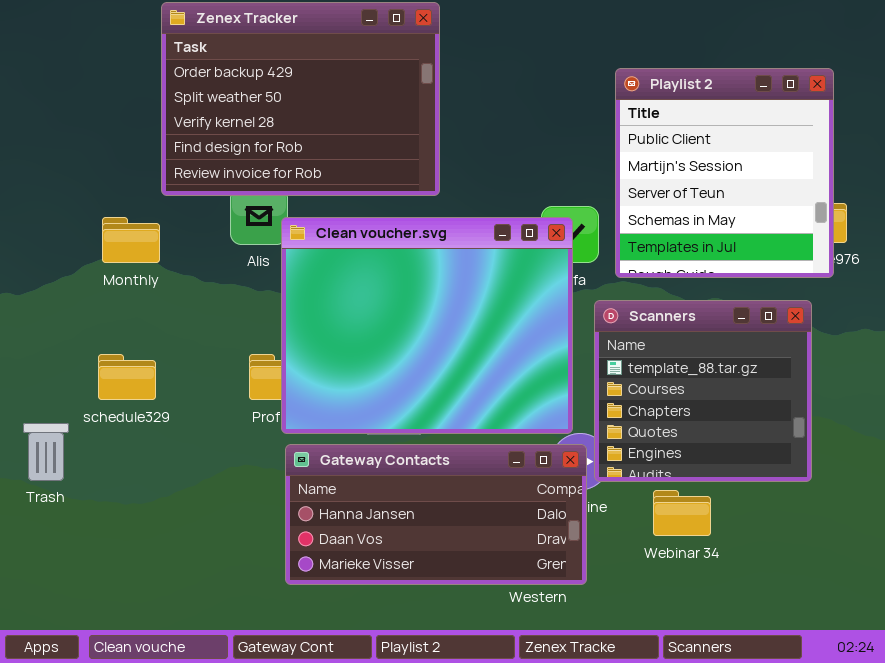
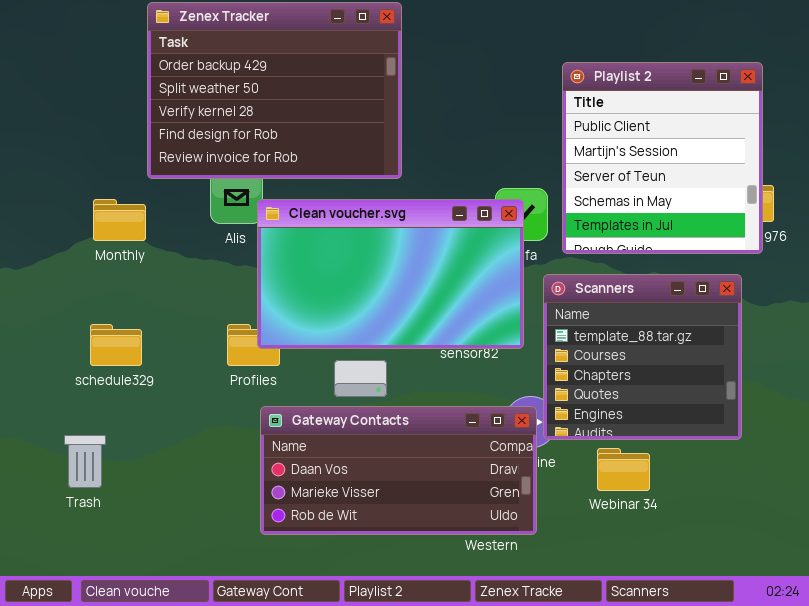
Clean voucher.svg: [281,217,573,434] -> [257,199,524,349], resized
Trash: [23,423,69,481] -> [64,435,106,488], moved
Gateway Contacts: [285,444,587,585] -> [260,406,537,535], scrolled down 1 row

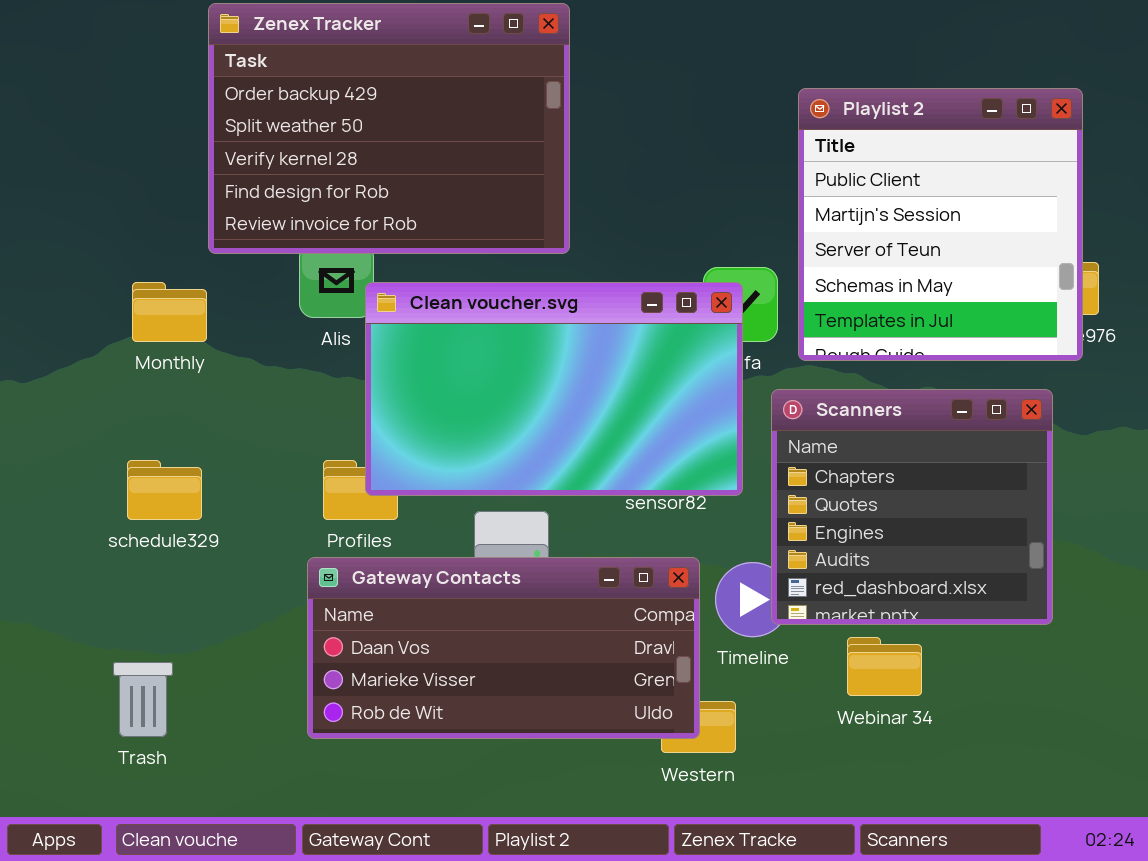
Scanners: [543,274,742,440] -> [771,389,1053,625], scrolled down 2 rows
Gateway Contacts: [260,406,537,535] -> [307,557,700,739], moved
Trash: [64,435,106,488] -> [113,662,173,737], moved

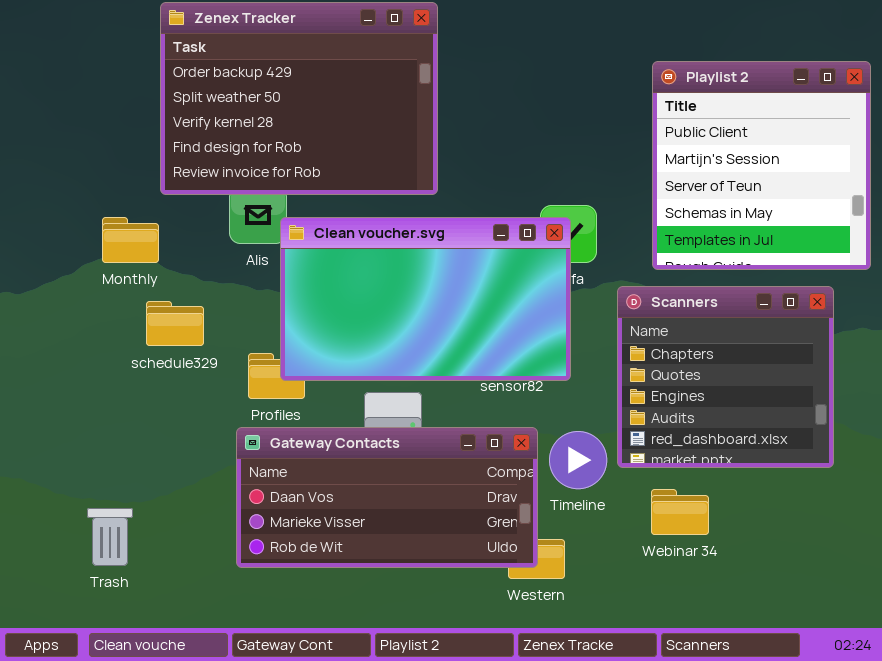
Playlist 2: [798,88,1083,361] -> [652,61,871,270], moved
Scanners: [771,389,1053,625] -> [617,286,834,468], moved
schedule329: [127,460,202,520] -> [146,301,204,346], moved

